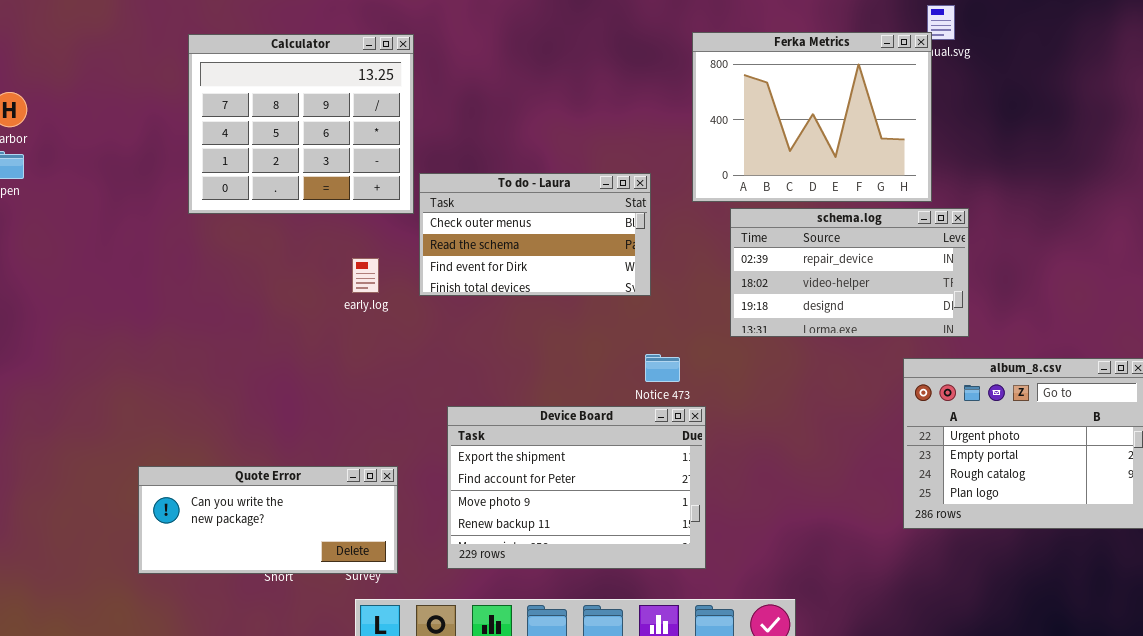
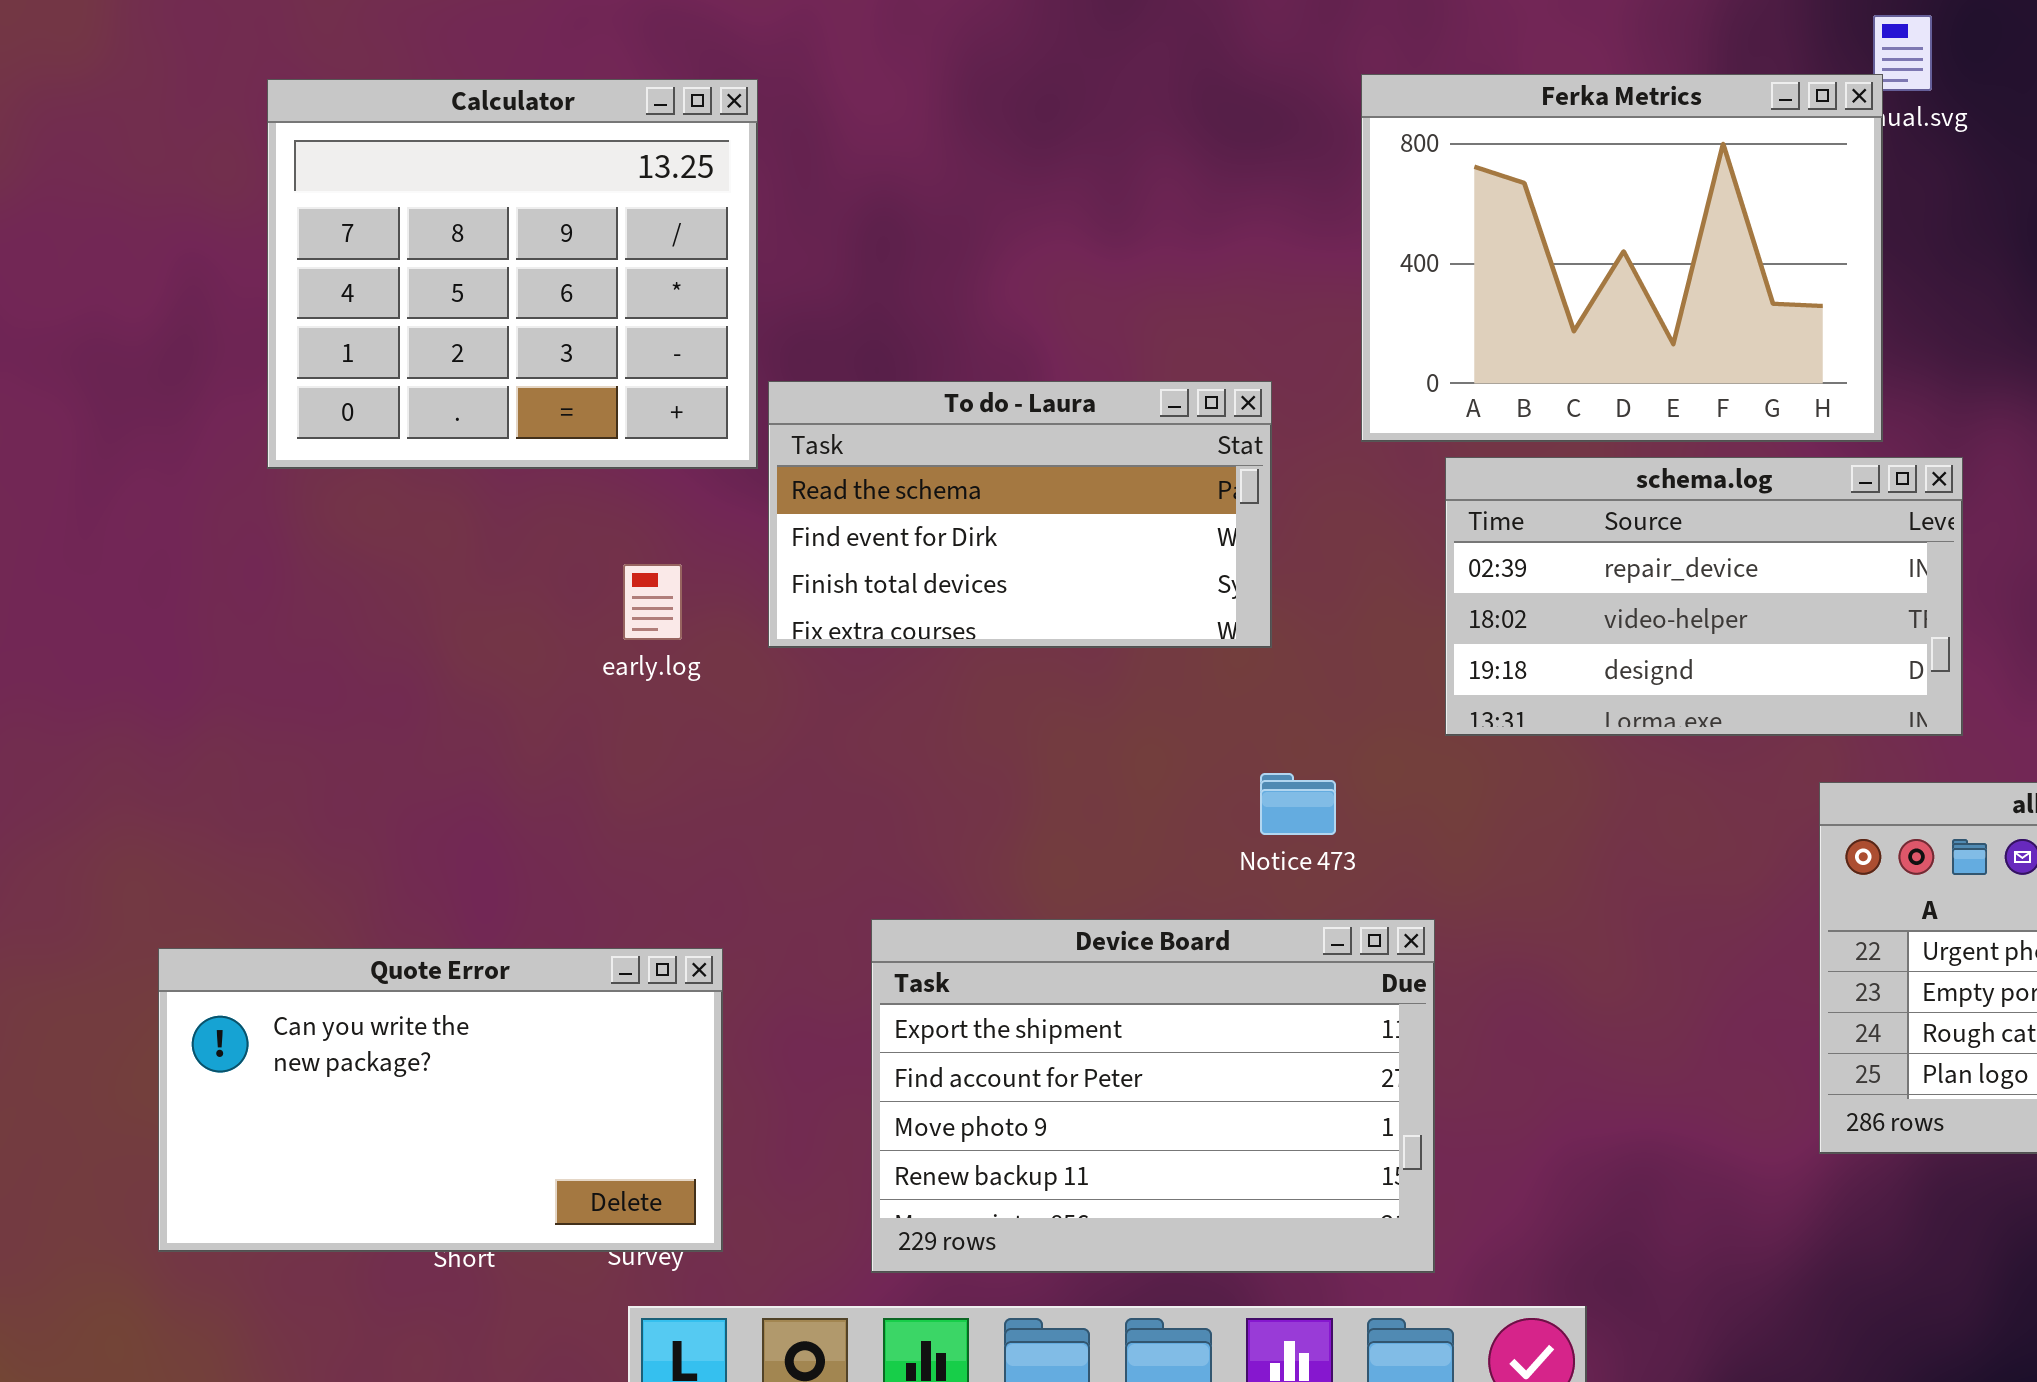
To do - Laura: [419,173,651,296] -> [768,381,1272,648], scrolled down 1 row
Device Board: [447,406,706,569] -> [871,919,1435,1273], moved
Quote Error: [138,466,398,574] -> [158,948,723,1252], resized

